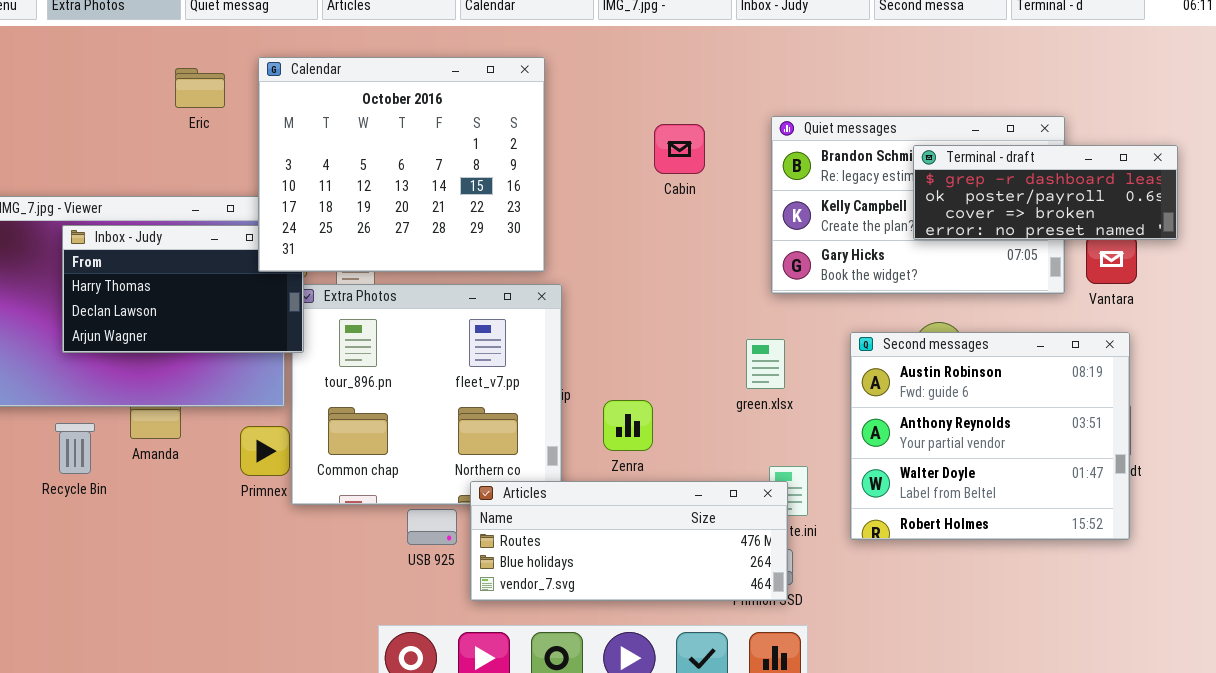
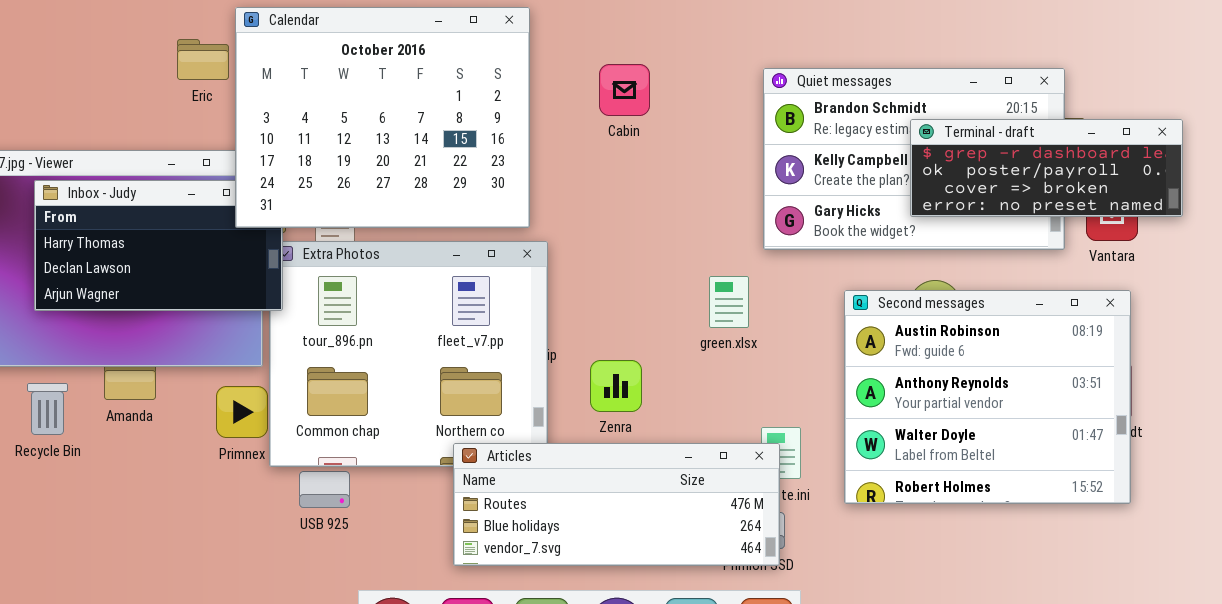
Eric: [175,68,225,108] -> [177,39,229,80], moved
Cabin: [654,124,705,174] -> [599,64,650,116], moved
Terminal - draft: [913,145,1178,240] -> [910,119,1183,217], moved
green.xlsx: [746,339,785,389] -> [709,276,749,328], moved
USB 925: [407,509,457,545] -> [299,471,350,508], moved

